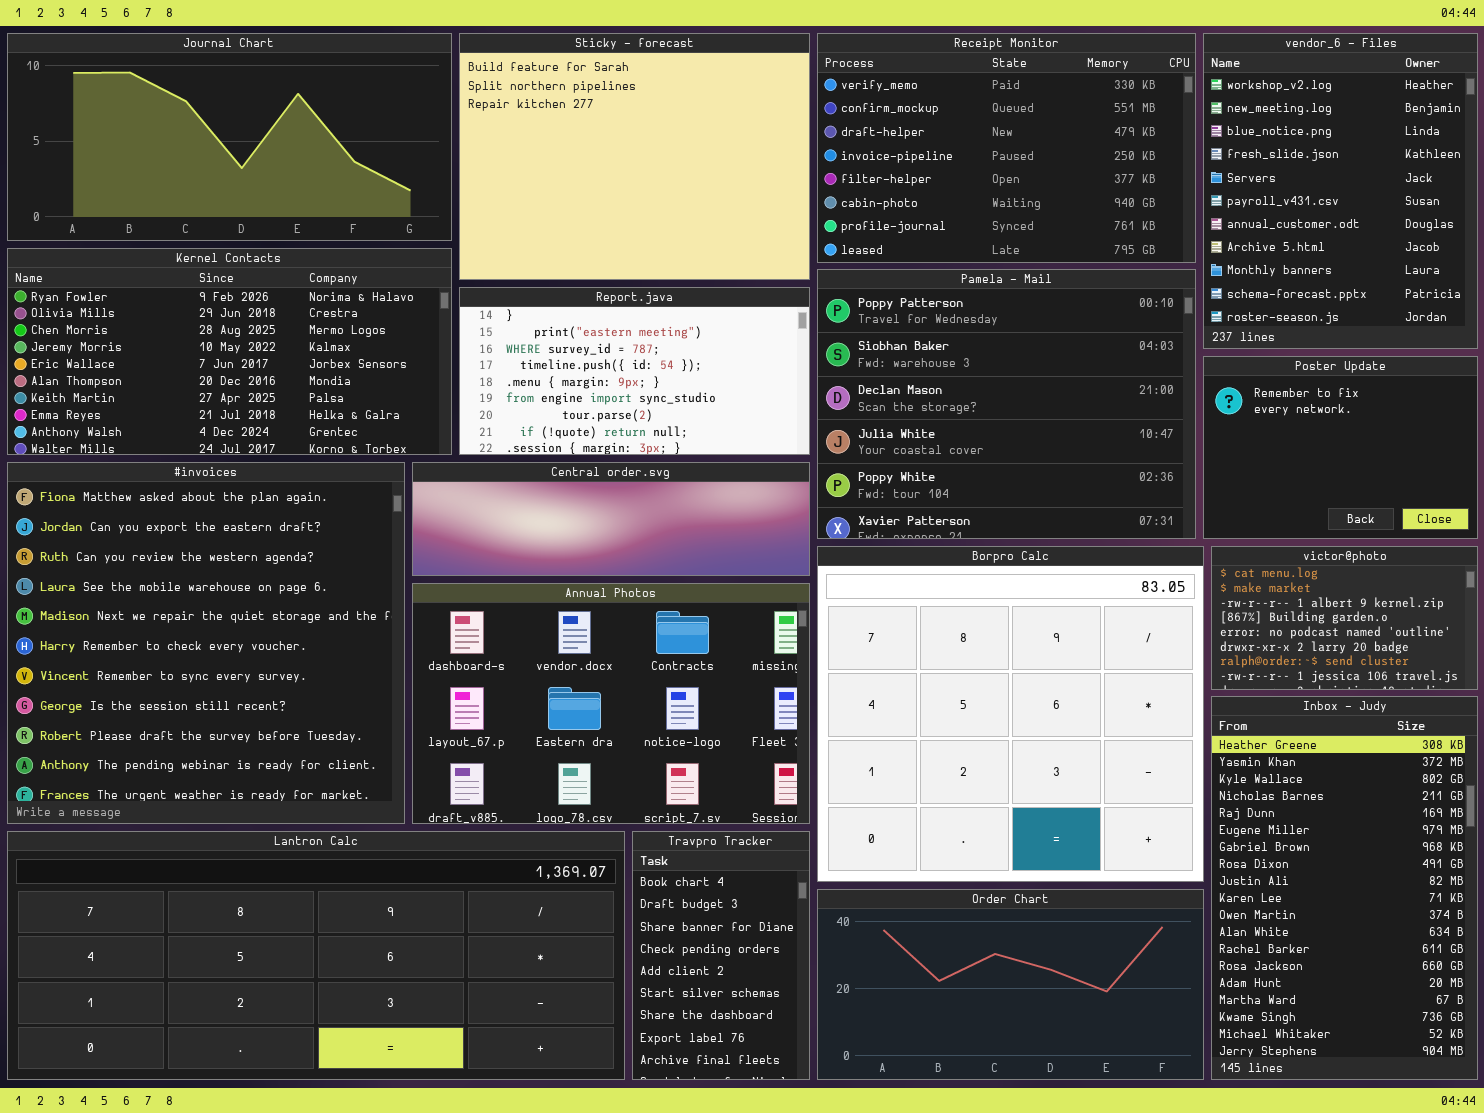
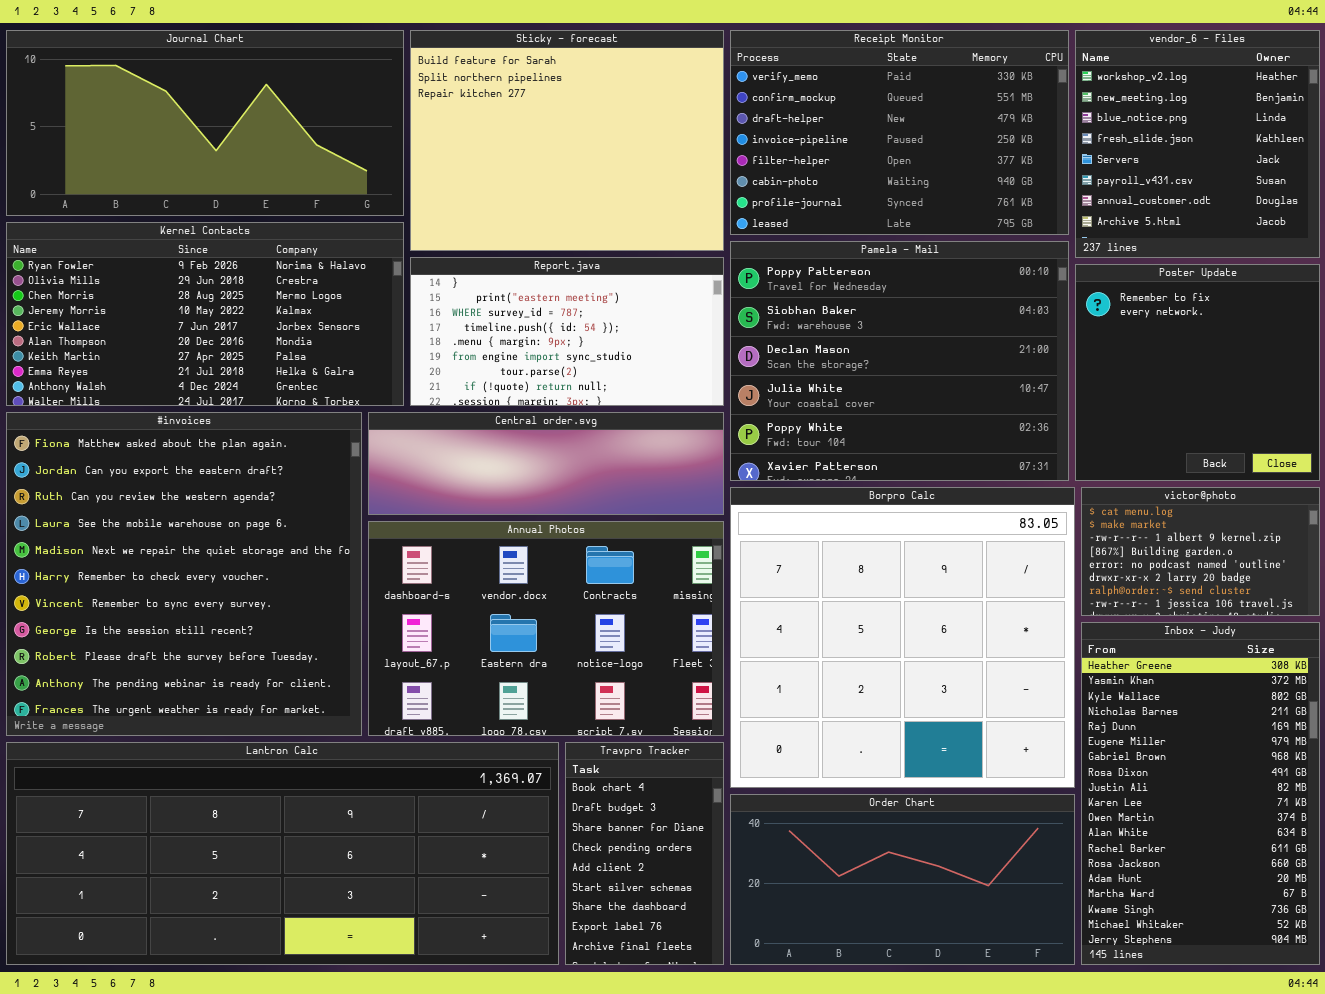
vendor_6 - Files: [1203,33,1478,349] -> [1075,30,1320,258], resized
Poster Update: [1203,356,1478,539] -> [1075,264,1320,481], resized

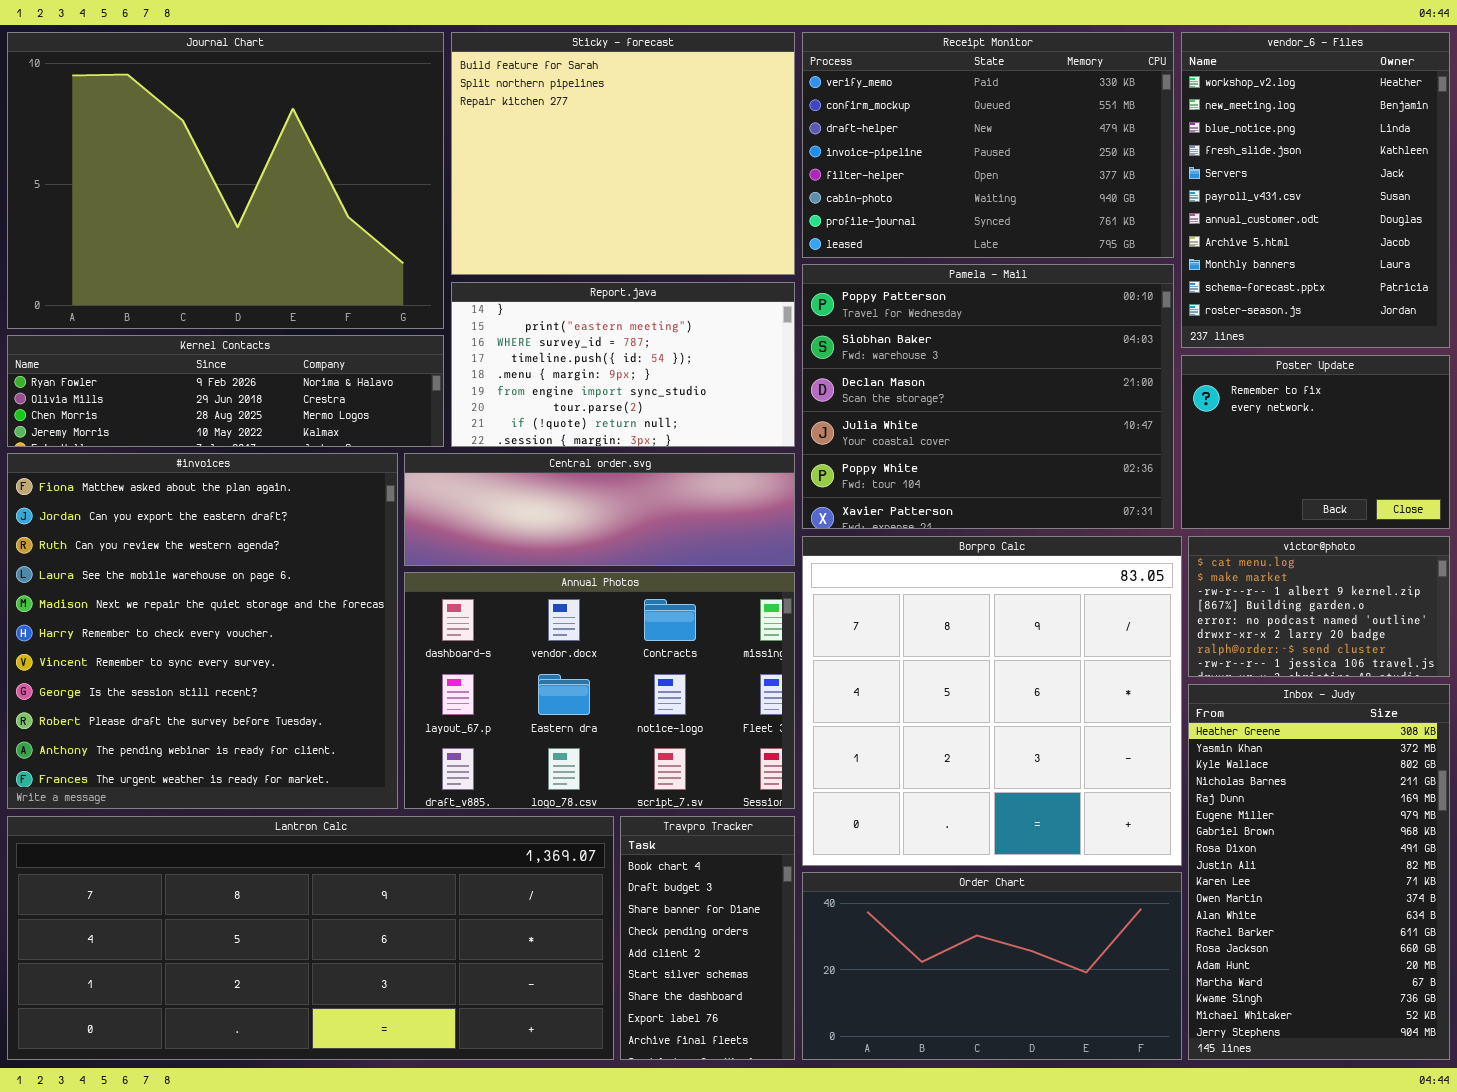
Journal Chart: [6,30,404,216] -> [7,32,444,329], resized
vendor_6 - Files: [1075,30,1320,258] -> [1181,32,1450,348], resized
Kernel Contacts: [6,222,404,406] -> [7,335,444,447], resized
Poster Update: [1075,264,1320,481] -> [1181,355,1450,529], resized

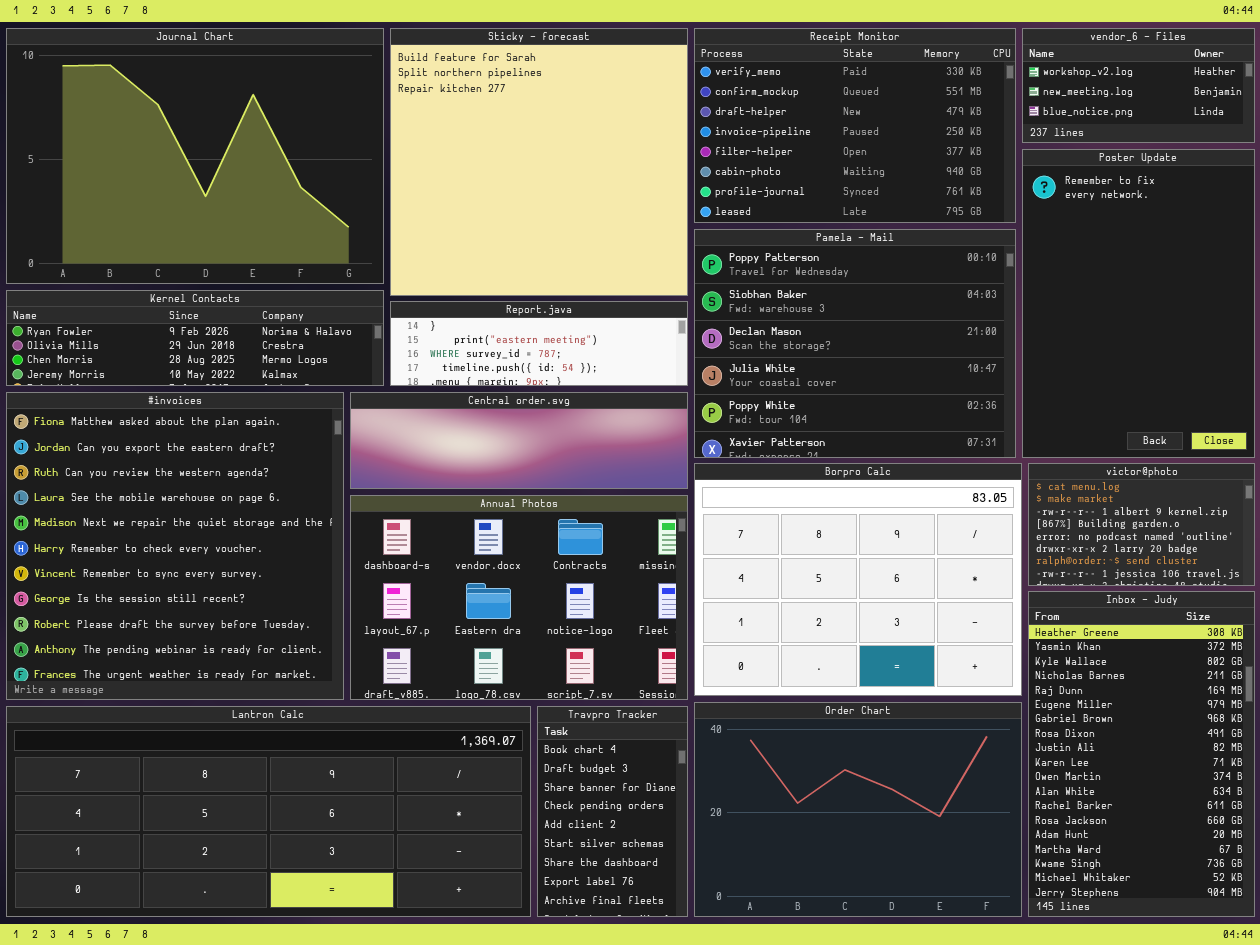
Sticky - forecast: [451,32,795,275] -> [390,28,688,296], resized
vendor_6 - Files: [1181,32,1450,348] -> [1022,28,1255,143], resized
Report.java: [451,282,795,447] -> [390,301,688,386], resized
Poster Update: [1181,355,1450,529] -> [1022,149,1255,458], resized
Borpro Calc: [802,536,1182,866] -> [694,463,1022,696], resized
Order Chart: [802,872,1182,1060] -> [694,702,1022,917], resized

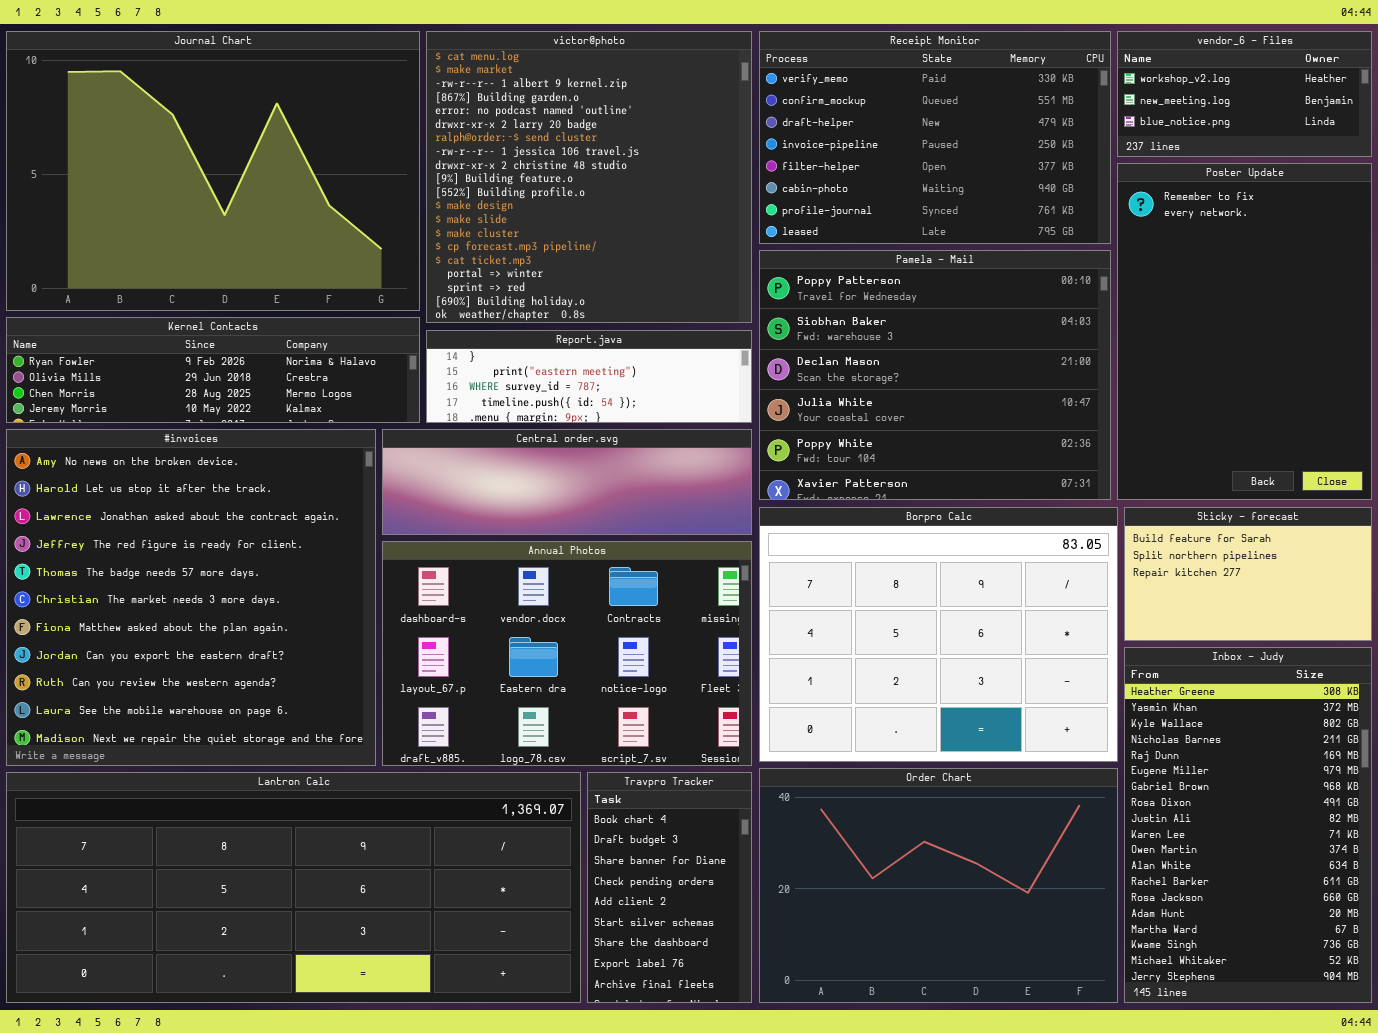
Sticky - forecast: [390,28,688,296] -> [1124,507,1372,641], moved, resized
#invoices: [6,392,344,700] -> [6,429,376,766], scrolled up 6 rows
victor@photo: [1028,463,1255,586] -> [426,31,752,323], moved, resized

